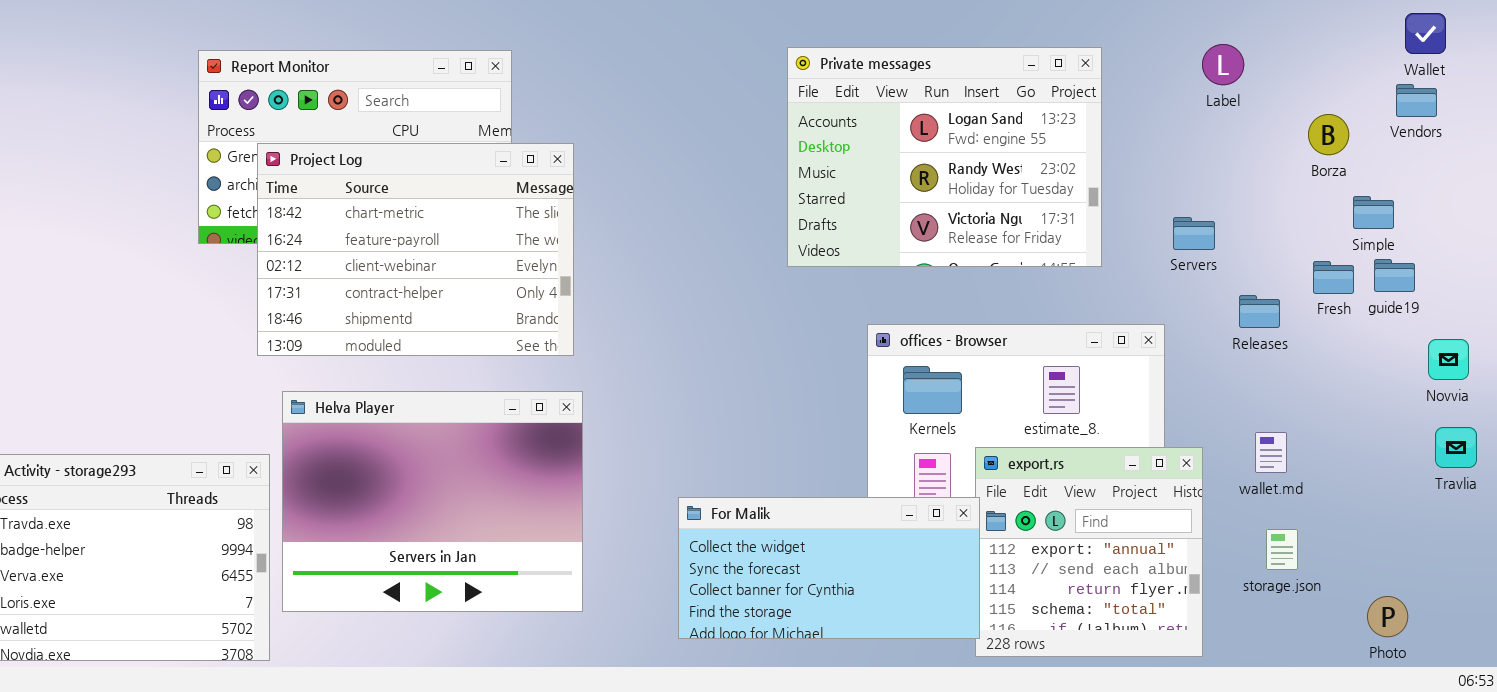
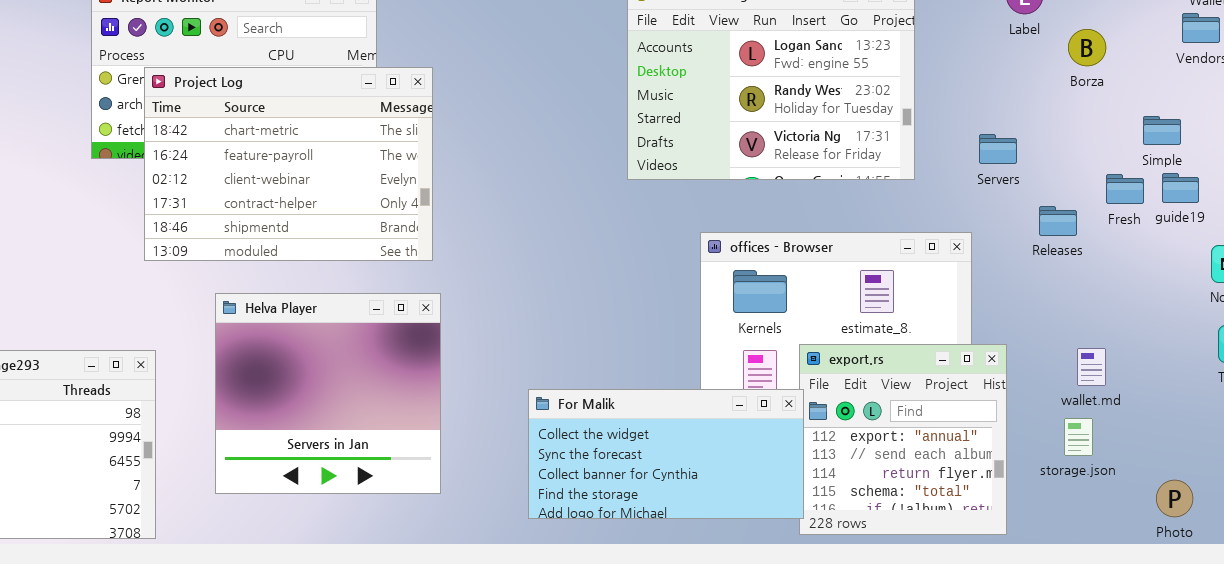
Borza: [1308,114,1349,155] -> [1068,29,1106,66], moved
Helva Player: [282,391,583,612] -> [215,293,441,494], resized
wallet.md: [1255,432,1287,473] -> [1077,348,1106,386], moved

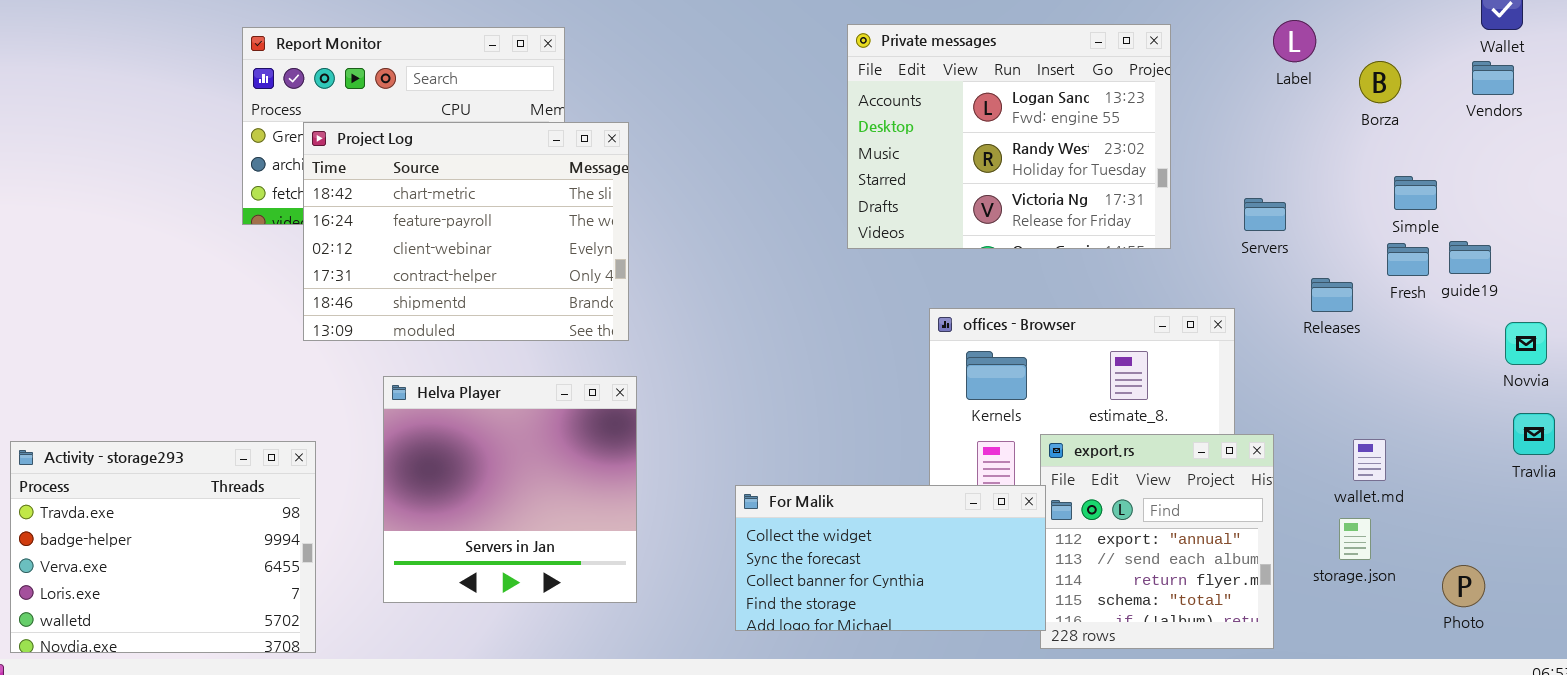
Borza: [1068,29,1106,66] -> [1359,61,1401,103], moved
Simple: [1143,116,1181,145] -> [1394,176,1437,210], moved
Photo: [1156,480,1193,517] -> [1442,565,1485,607], moved

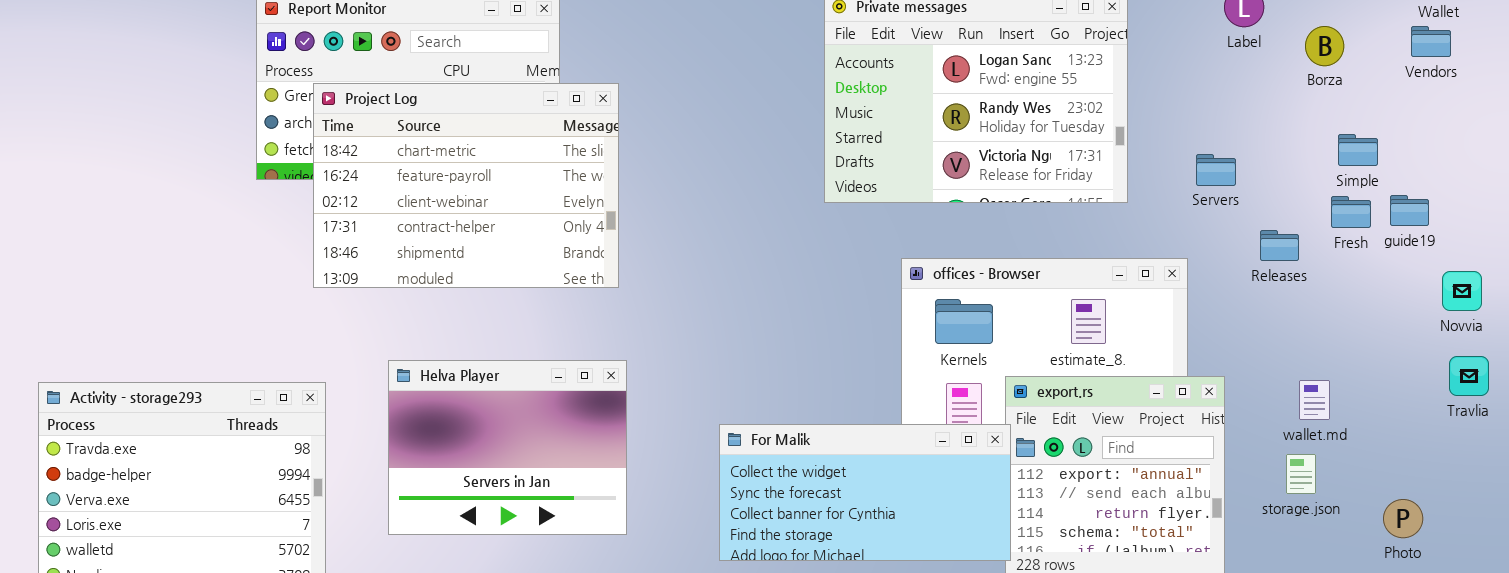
Helva Player: [383,376,637,603] -> [388,360,627,535], resized

